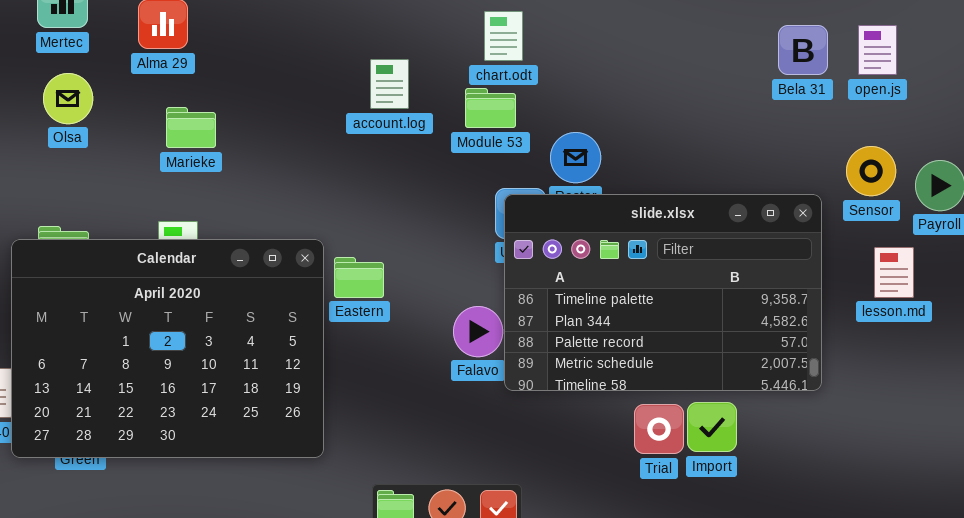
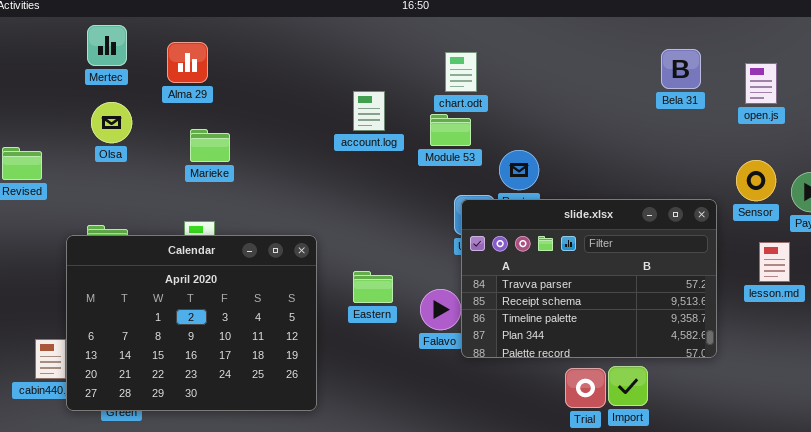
Bela 31: [778,25,828,75] -> [661,49,701,89], moved
slide.xlsx: [504,194,822,391] -> [461,199,717,358], scrolled up 2 rows
Eastern: [334,257,384,298] -> [353,271,393,303], moved

